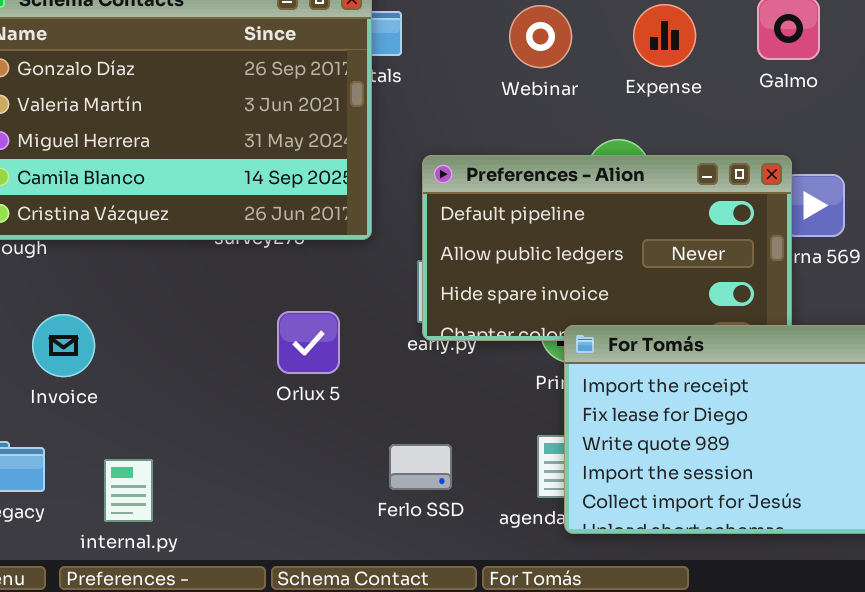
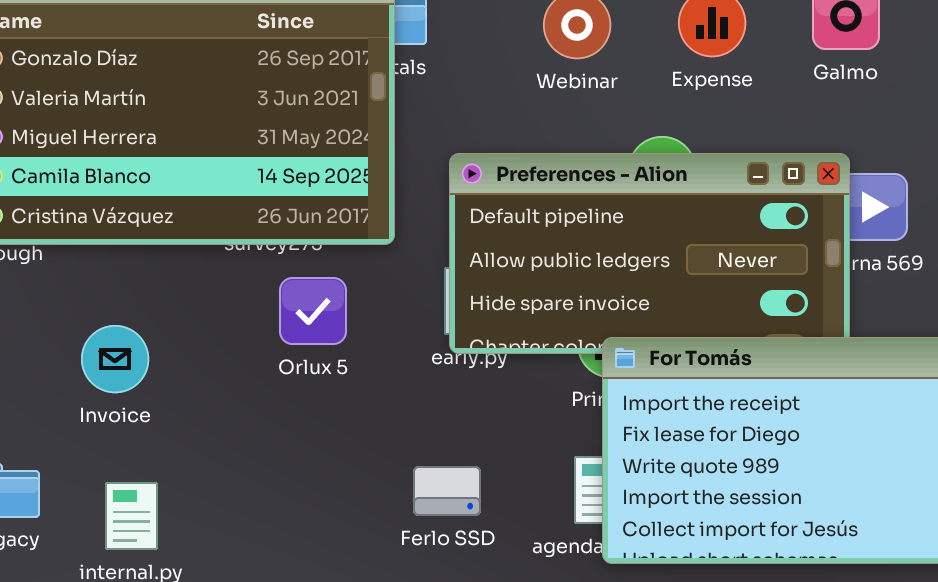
Orlux 5: [277,311,340,374] -> [279,277,347,345], moved
Invoice: [32,314,95,377] -> [81,325,149,393], moved

